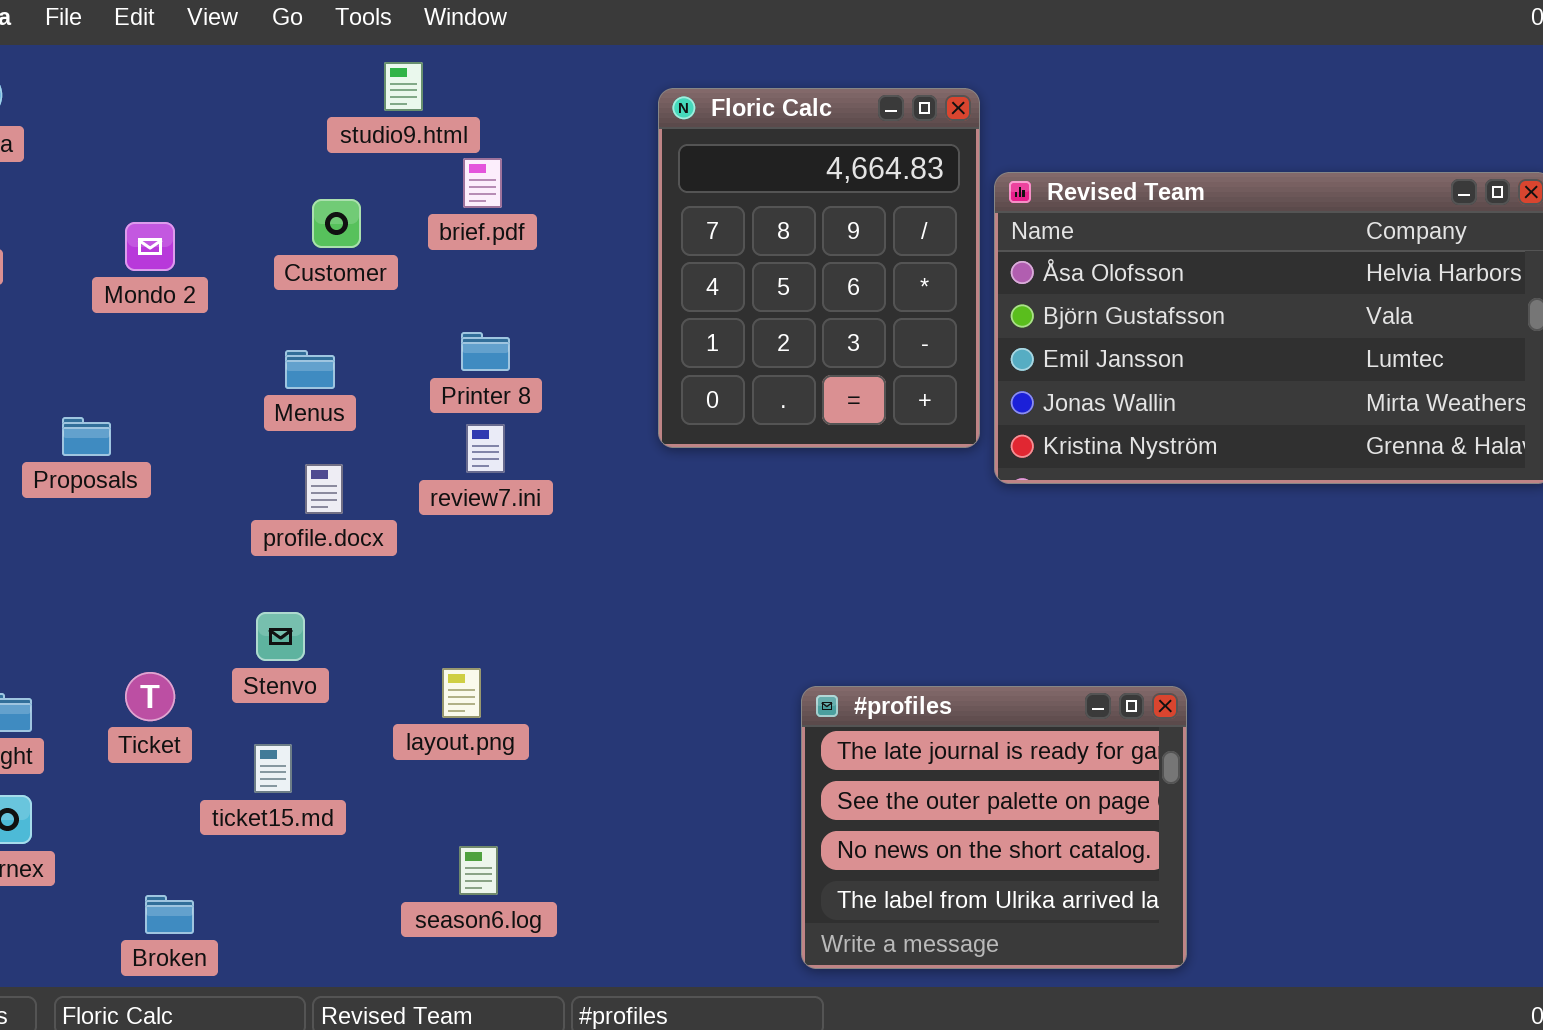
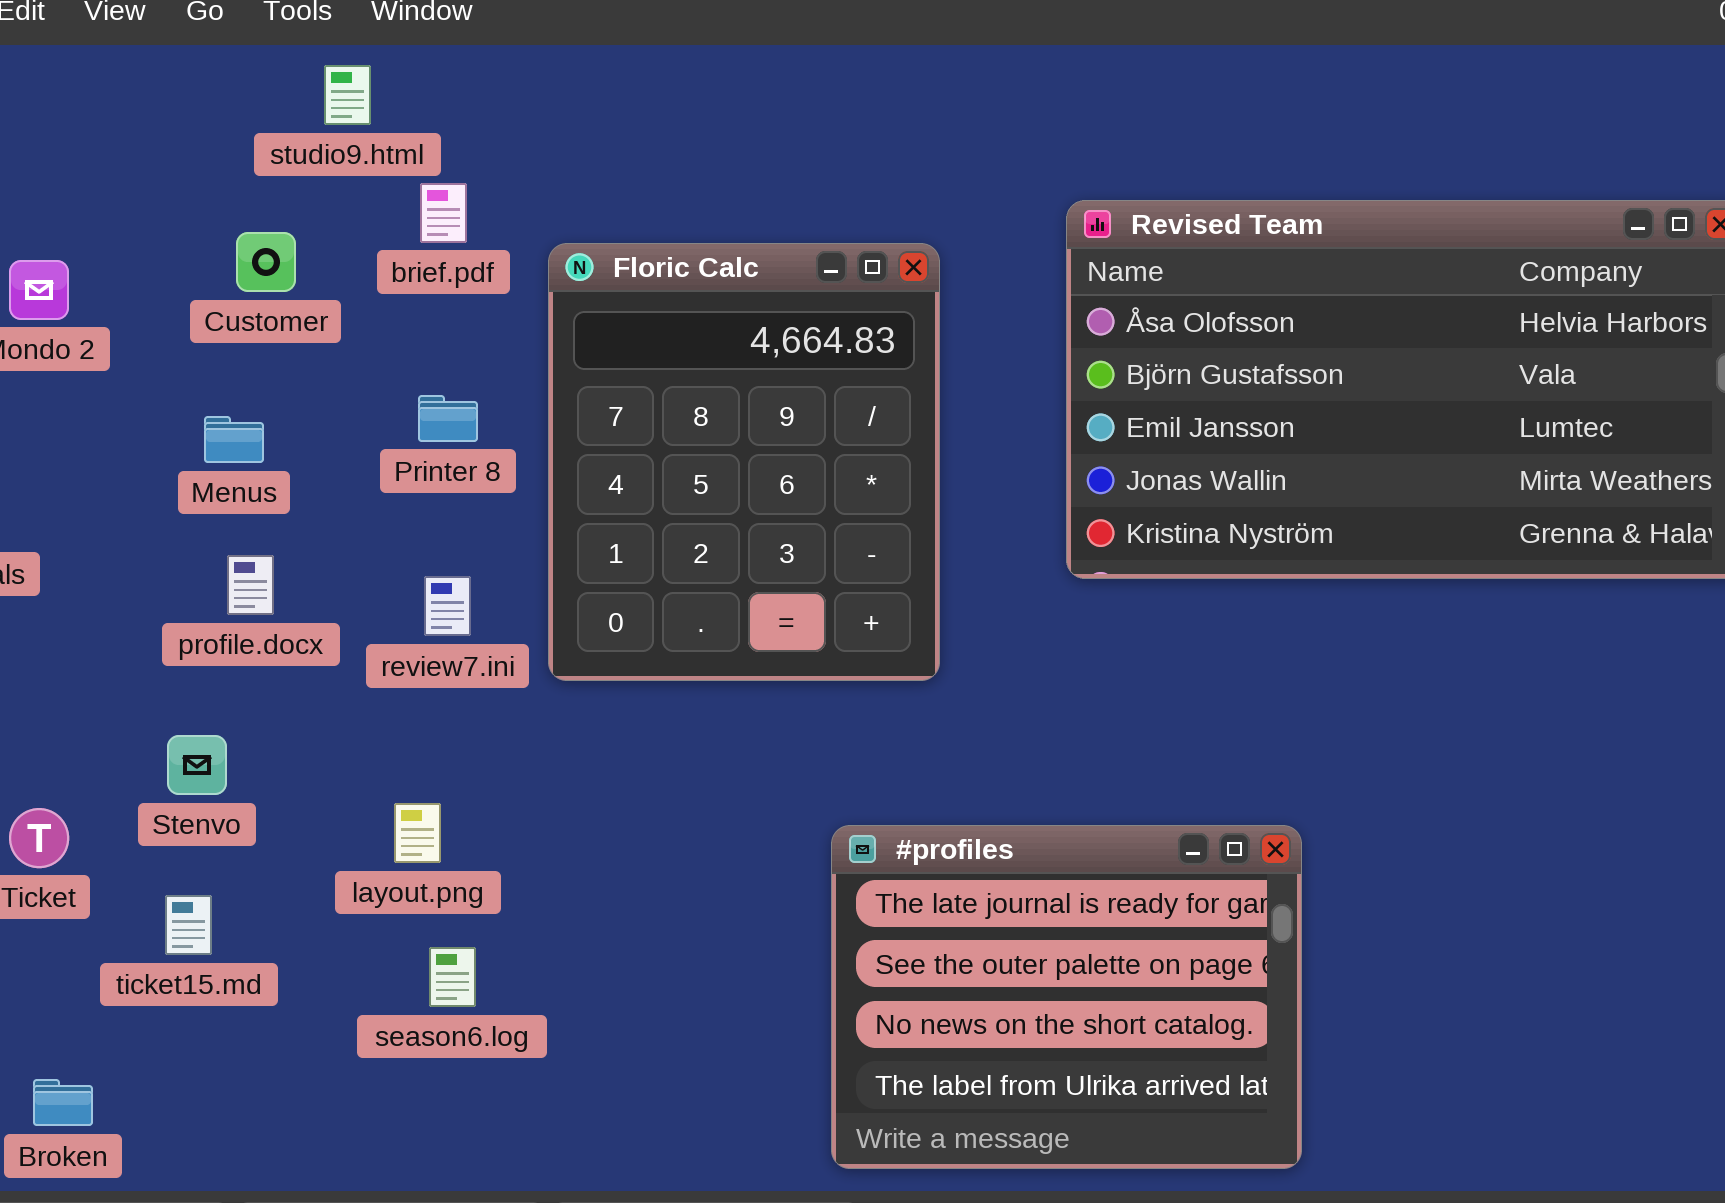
Floric Calc: [658,88,980,448] -> [548,243,940,681], moved
review7.ini: [466,424,505,473] -> [424,576,471,636], moved
season6.log: [459,846,498,895] -> [429,947,476,1007], moved

